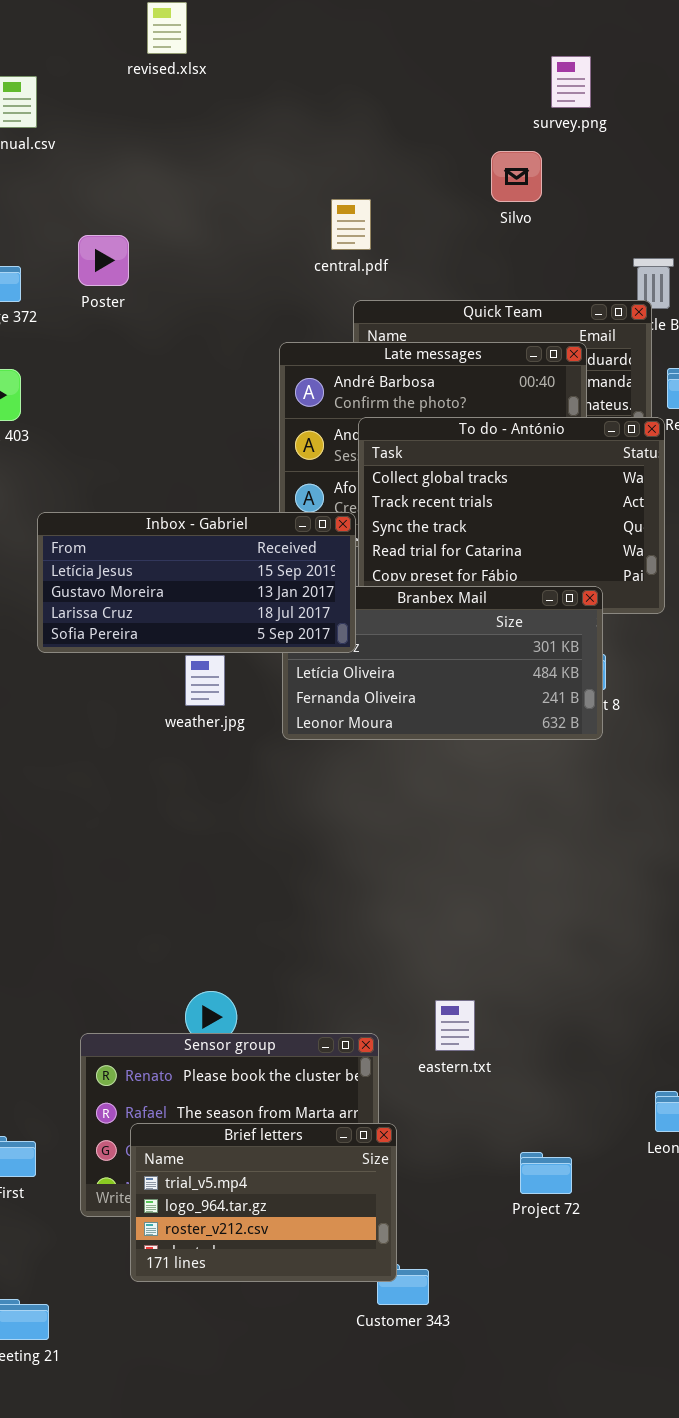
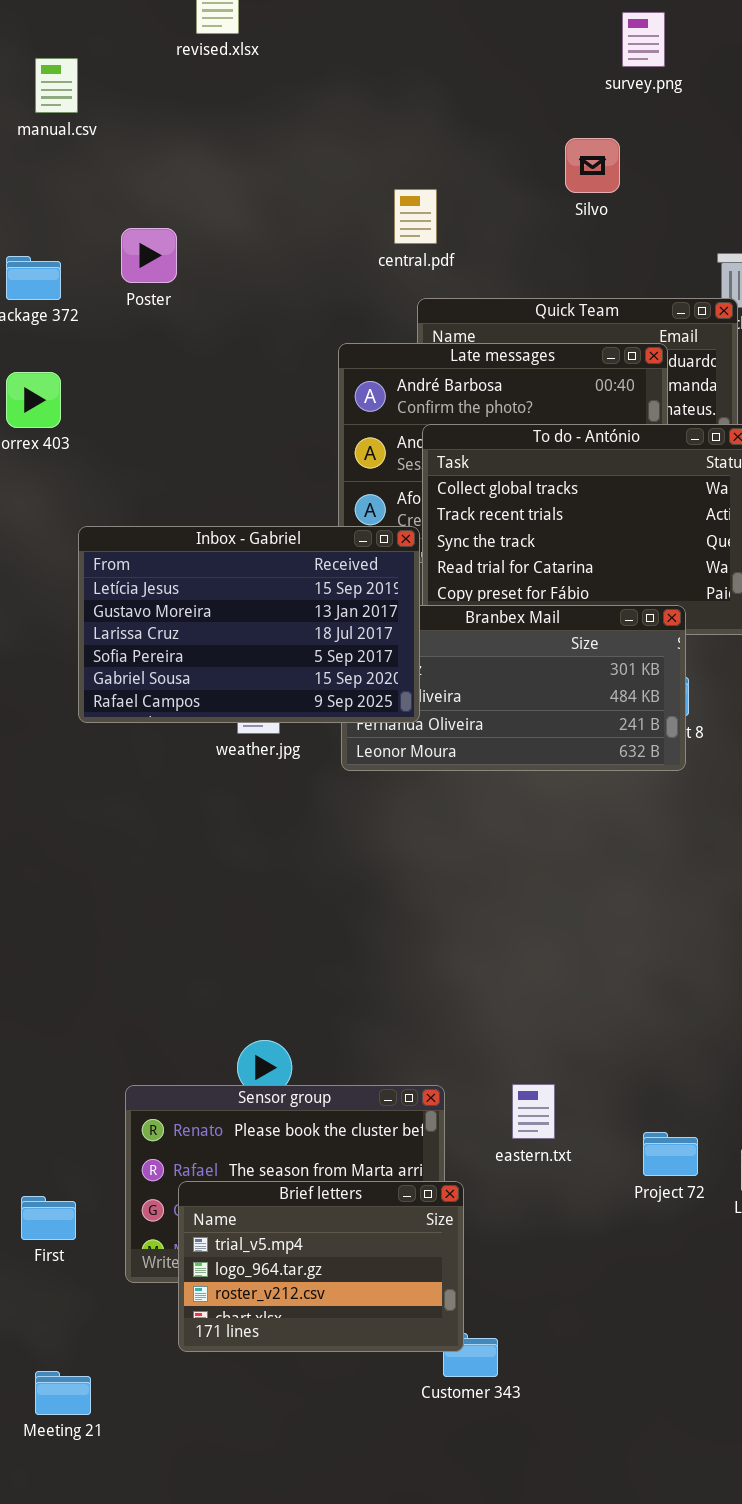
survey.png: [551,56,591,108] -> [622,12,665,67], moved
Inbox - Gabriel: [37,512,356,653] -> [78,526,420,723], resized
eastern.txt: [435,1000,475,1051] -> [512,1084,555,1139], moved
Project 72: [520,1152,572,1194] -> [643,1132,698,1176], moved

